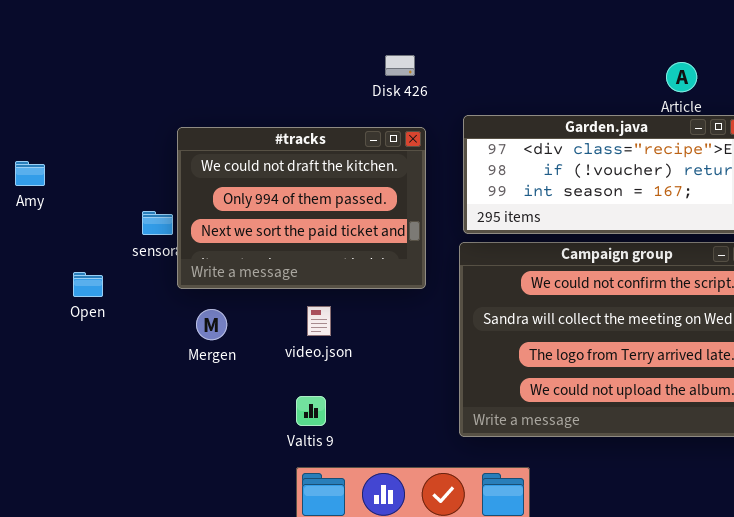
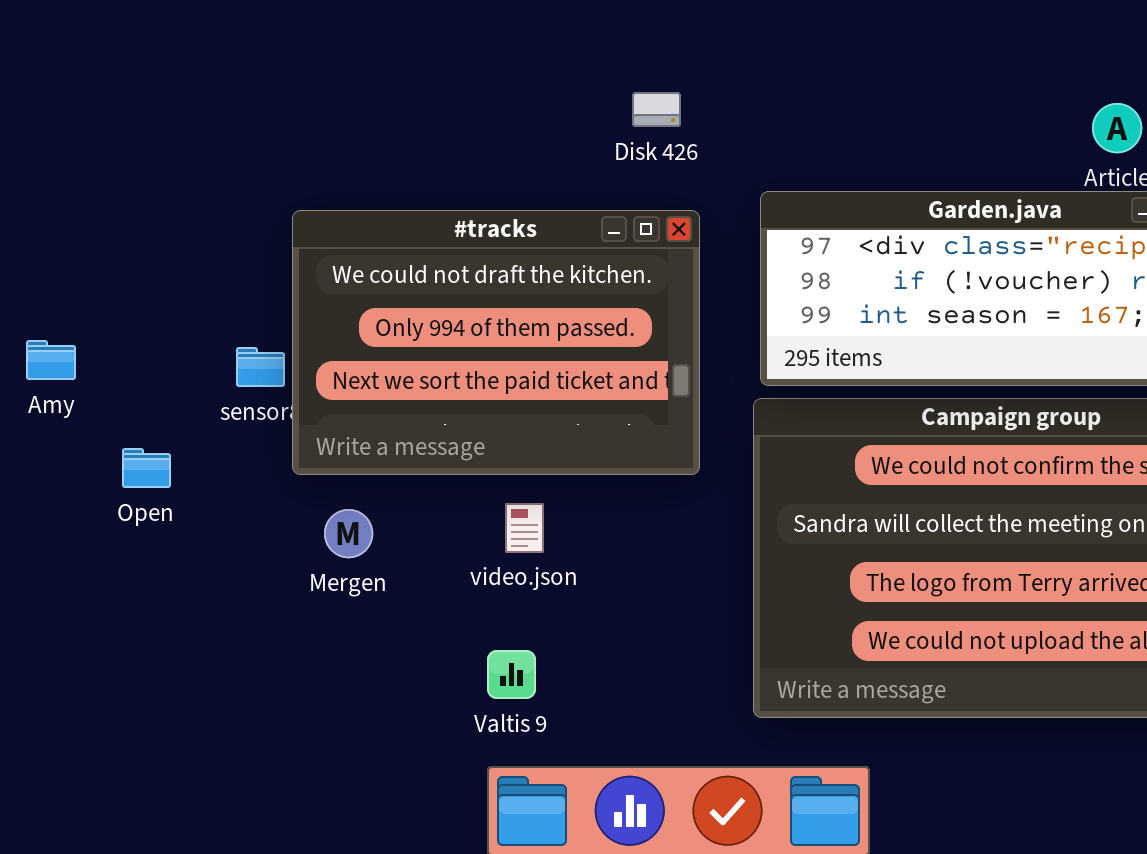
Amy: [15,161,45,186] -> [26,340,76,380], moved

